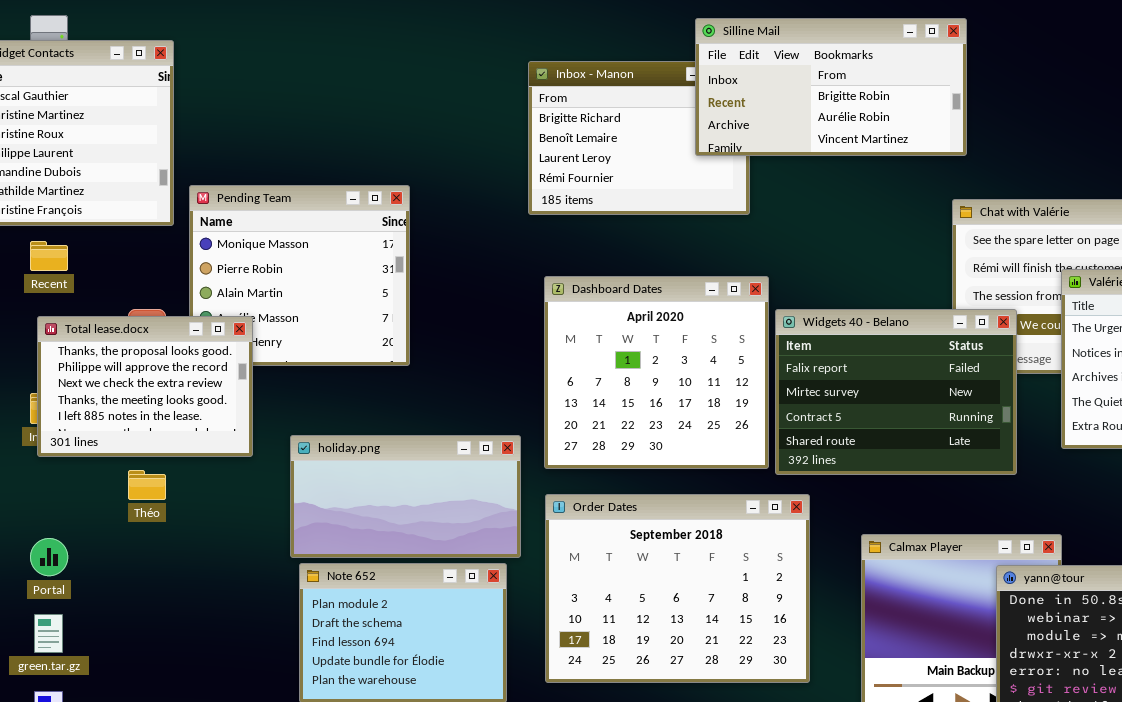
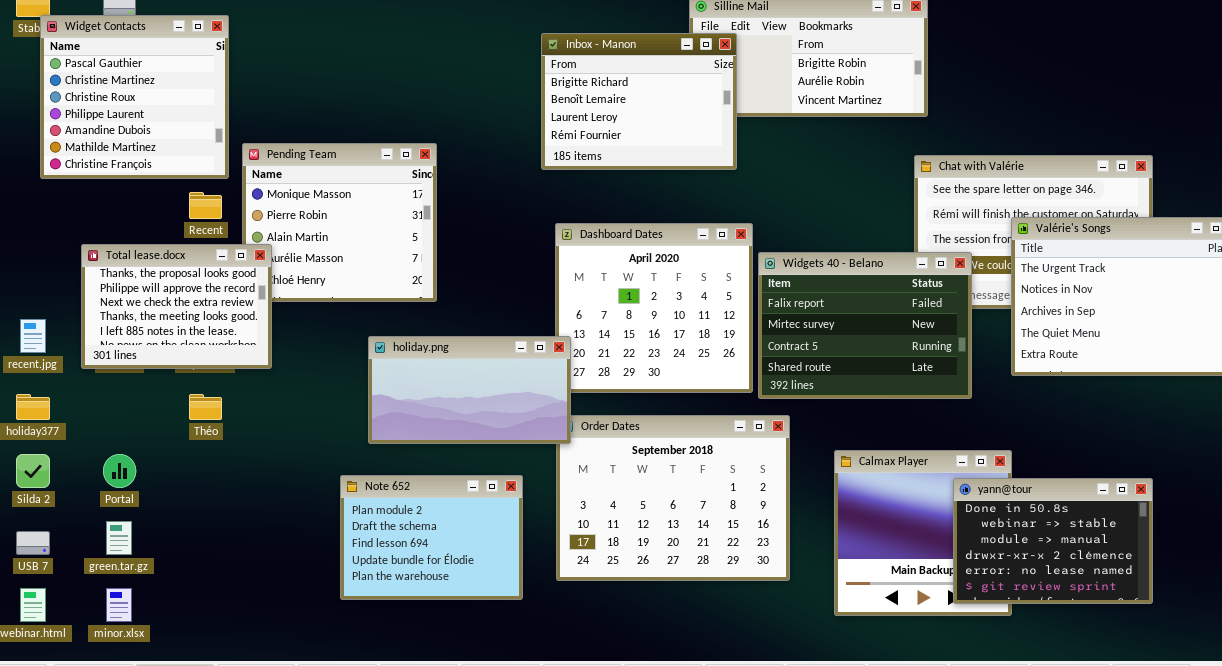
Inbox - Manon: [528,61,750,215] -> [541,33,737,170], raised
Recent: [30,241,68,271] -> [189,192,222,219], moved
Total lease.docx: [37,316,253,457] -> [81,244,272,369], moved
holiday.png: [290,435,521,558] -> [368,336,571,444], moved

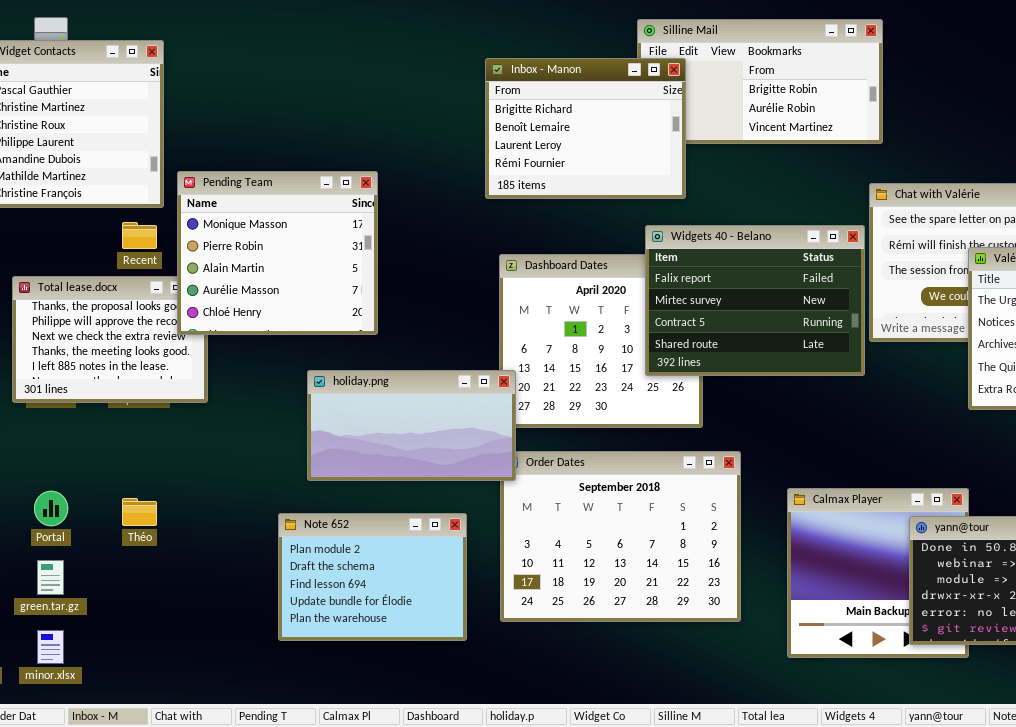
Pending Team: [242,143,437,302] -> [177,171,378,335], raised
Widgets 40 - Belano: [758,252,972,399] -> [645,225,865,376], moved
Théo: [189,394,222,420] -> [122,498,157,526], moved

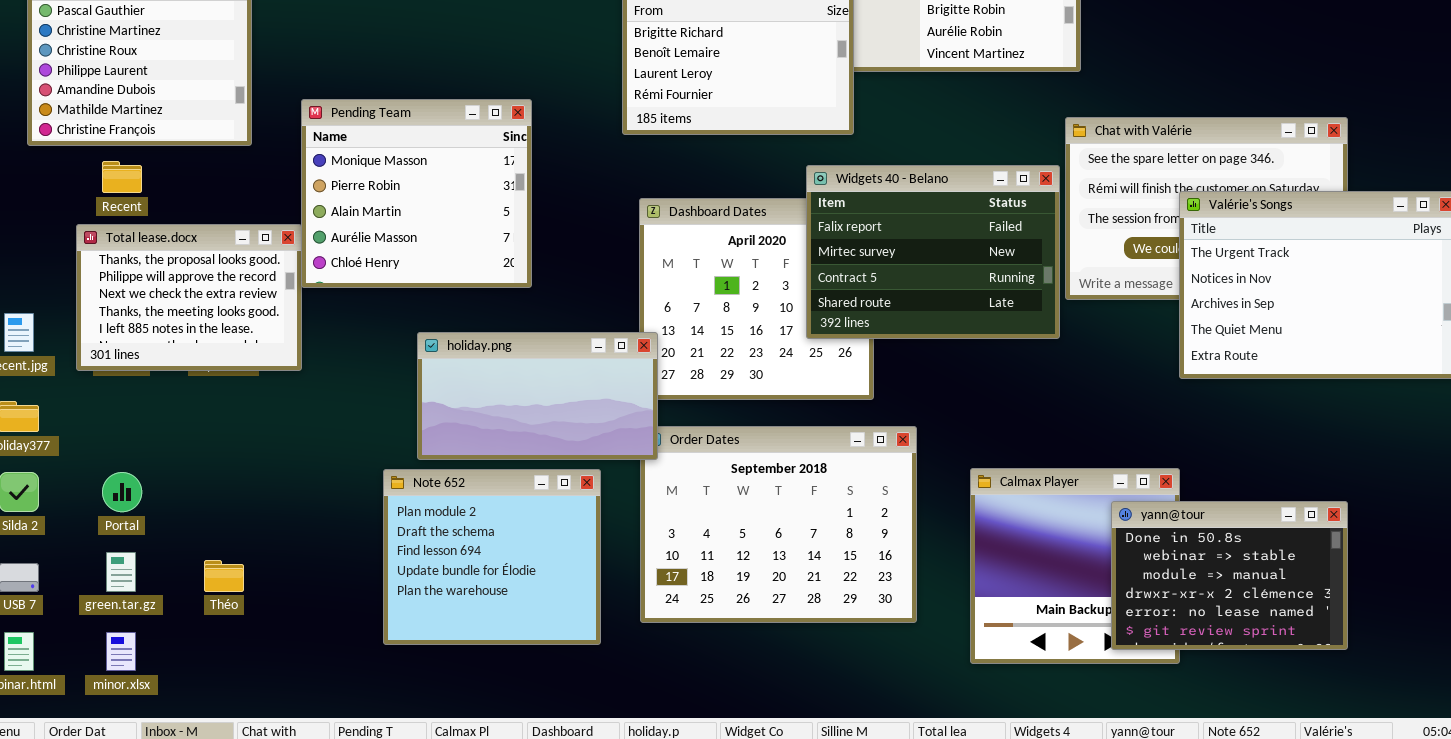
Pending Team: [177,171,378,335] -> [301,99,532,288], moved
Recent: [122,222,157,249] -> [102,161,142,193], moved
Théo: [122,498,157,526] -> [204,560,244,592], moved
Note 652: [278,513,467,641] -> [383,469,601,645], resized

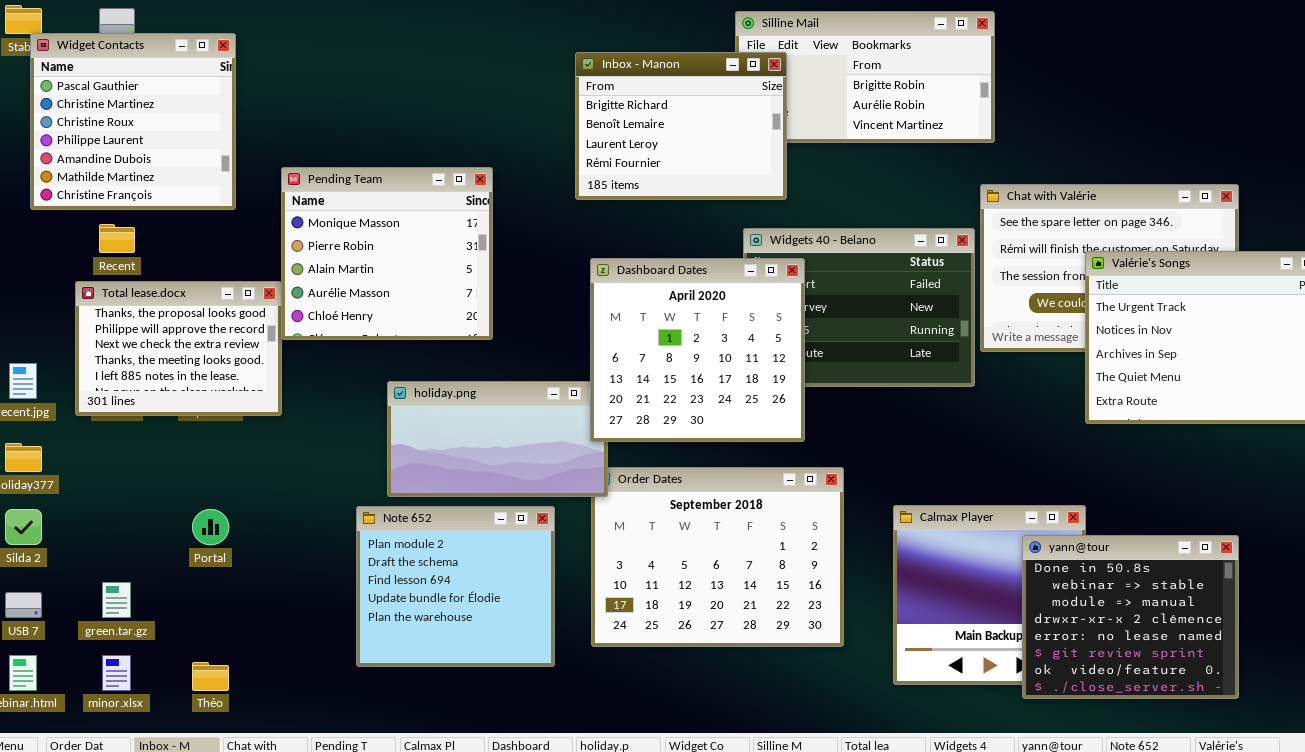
Dashboard Dates: [639,198,874,400] -> [590,258,805,442], raised
Portal: [102,472,142,512] -> [192,509,229,545], moved
yann@tour: [1111,501,1348,650] -> [1022,535,1239,699], resized
Théo: [204,560,244,592] -> [192,662,229,691], moved

